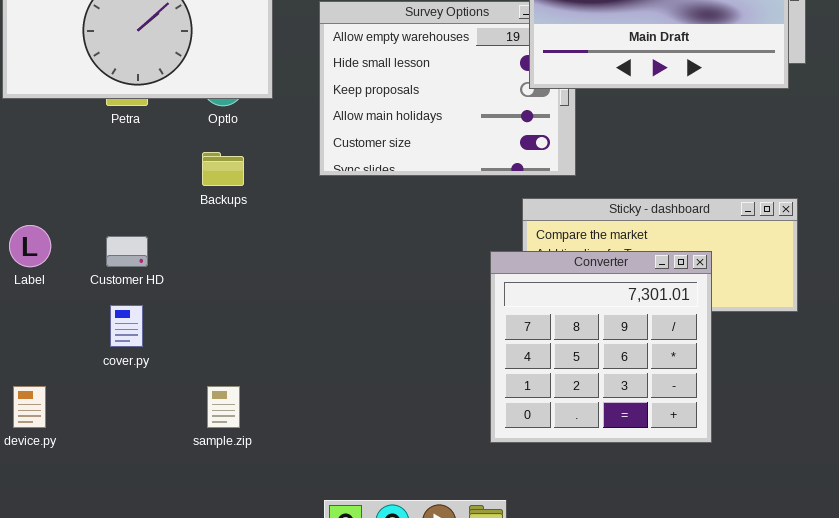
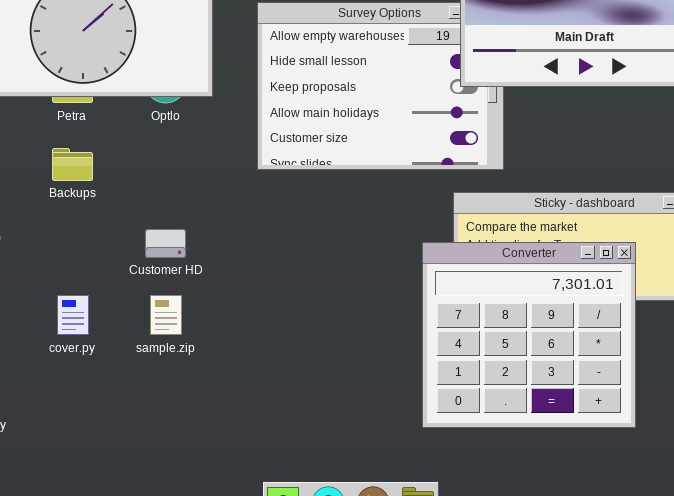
Backups: [202,152,244,186] -> [52,148,93,181], moved
Customer HD: [106,236,148,267] -> [145,229,186,258], moved
sample.zip: [207,386,240,428] -> [150,295,182,335], moved

